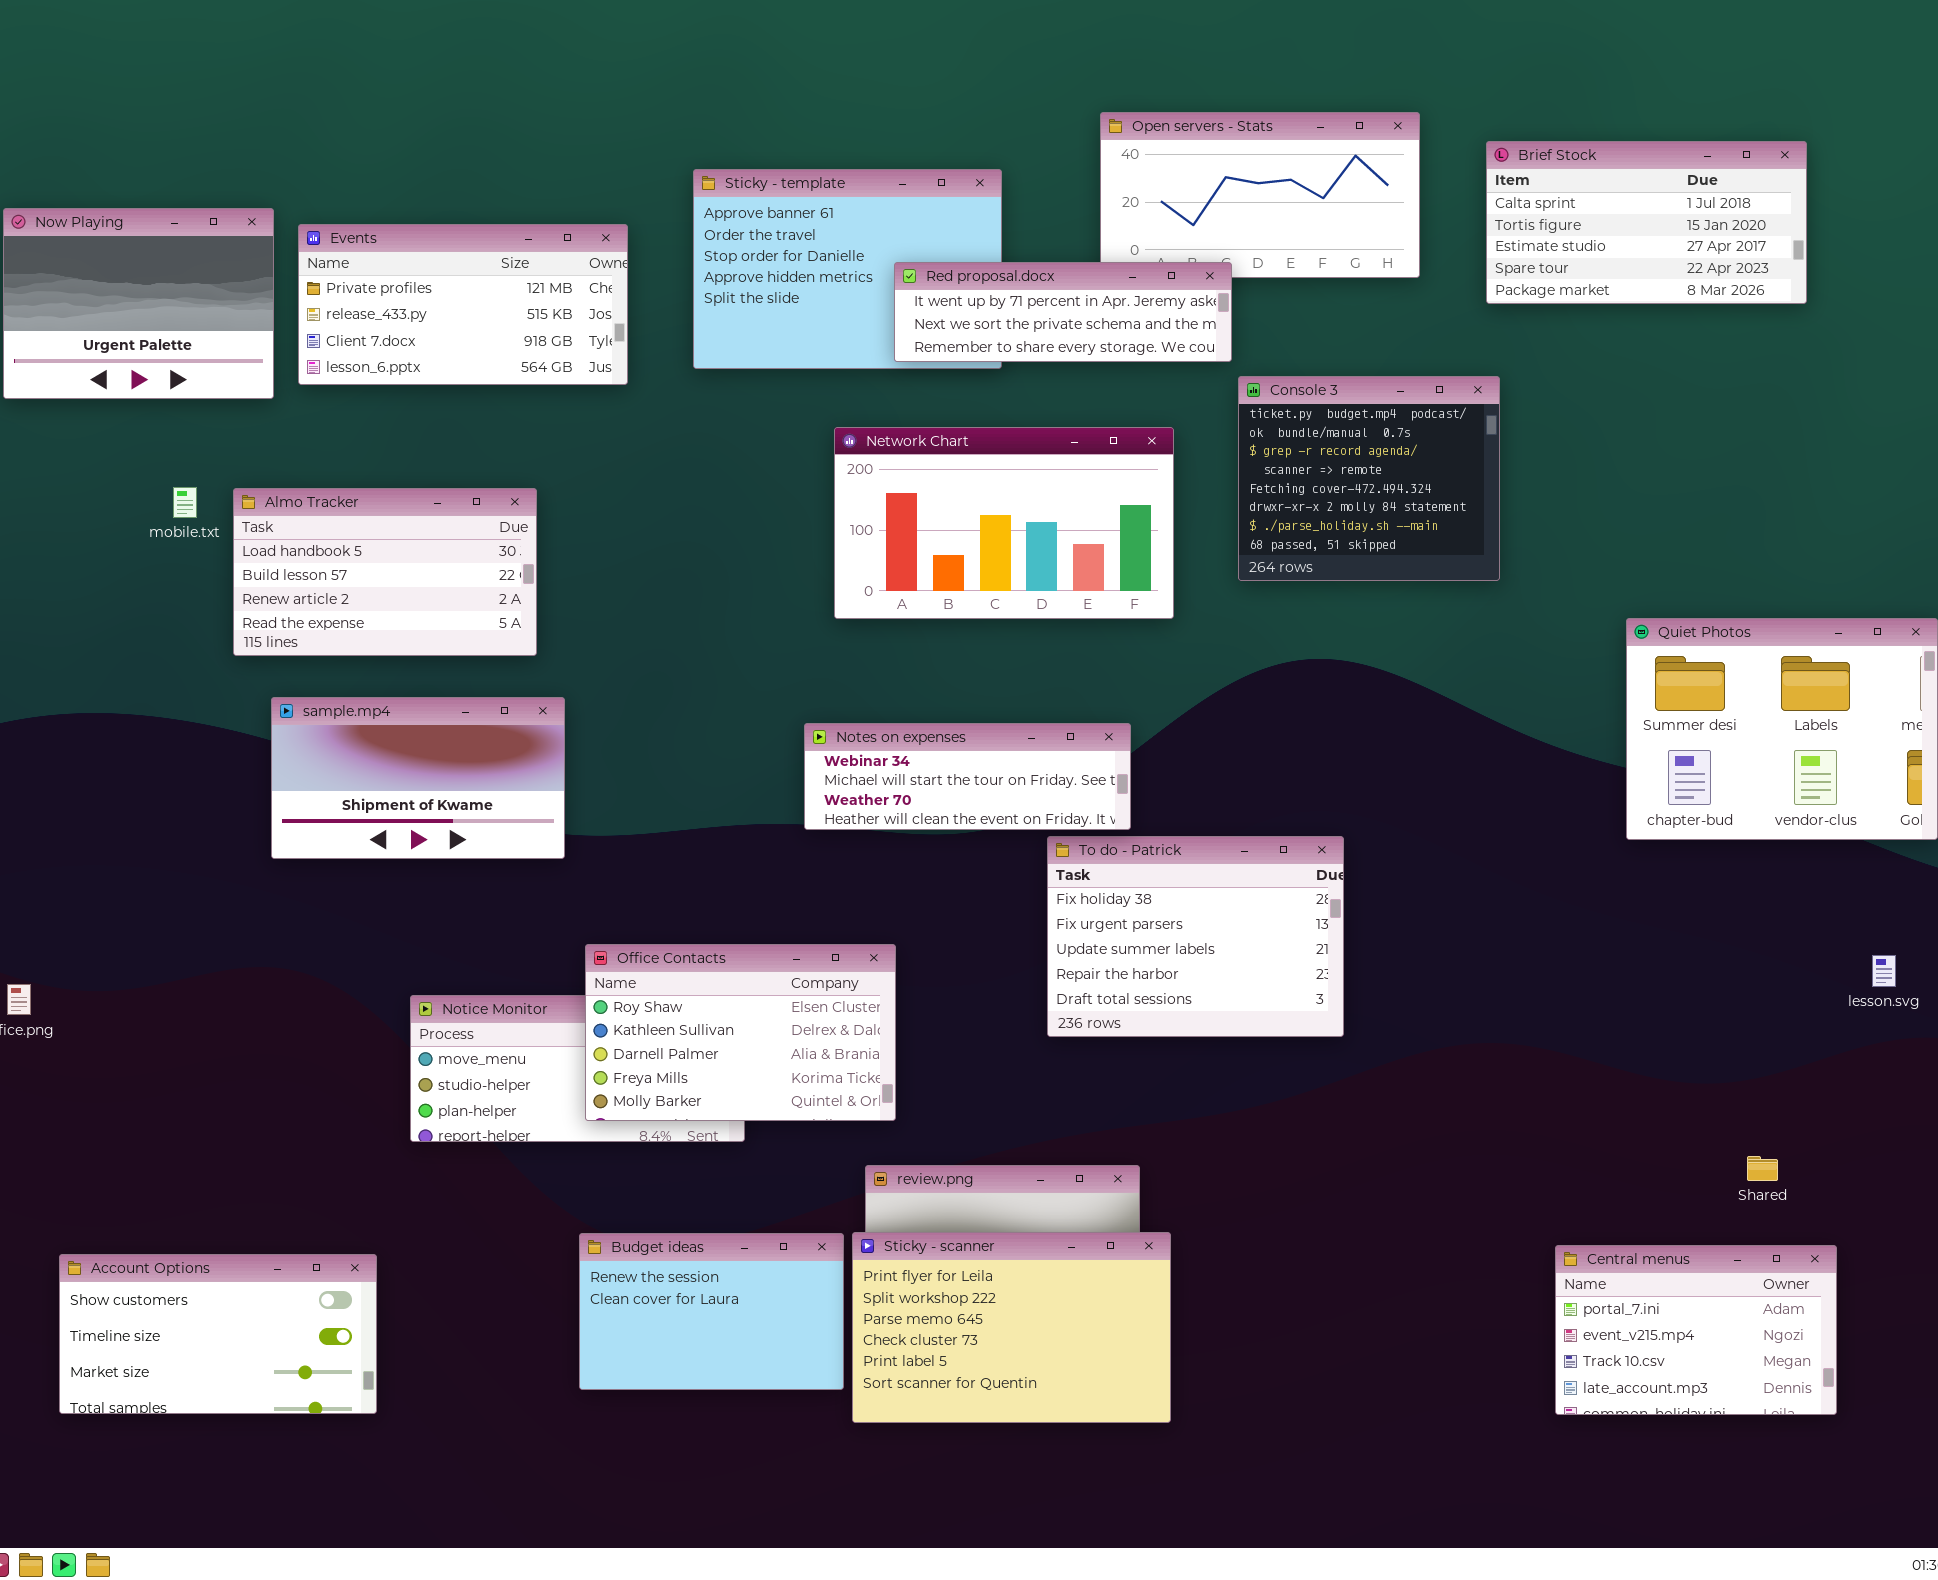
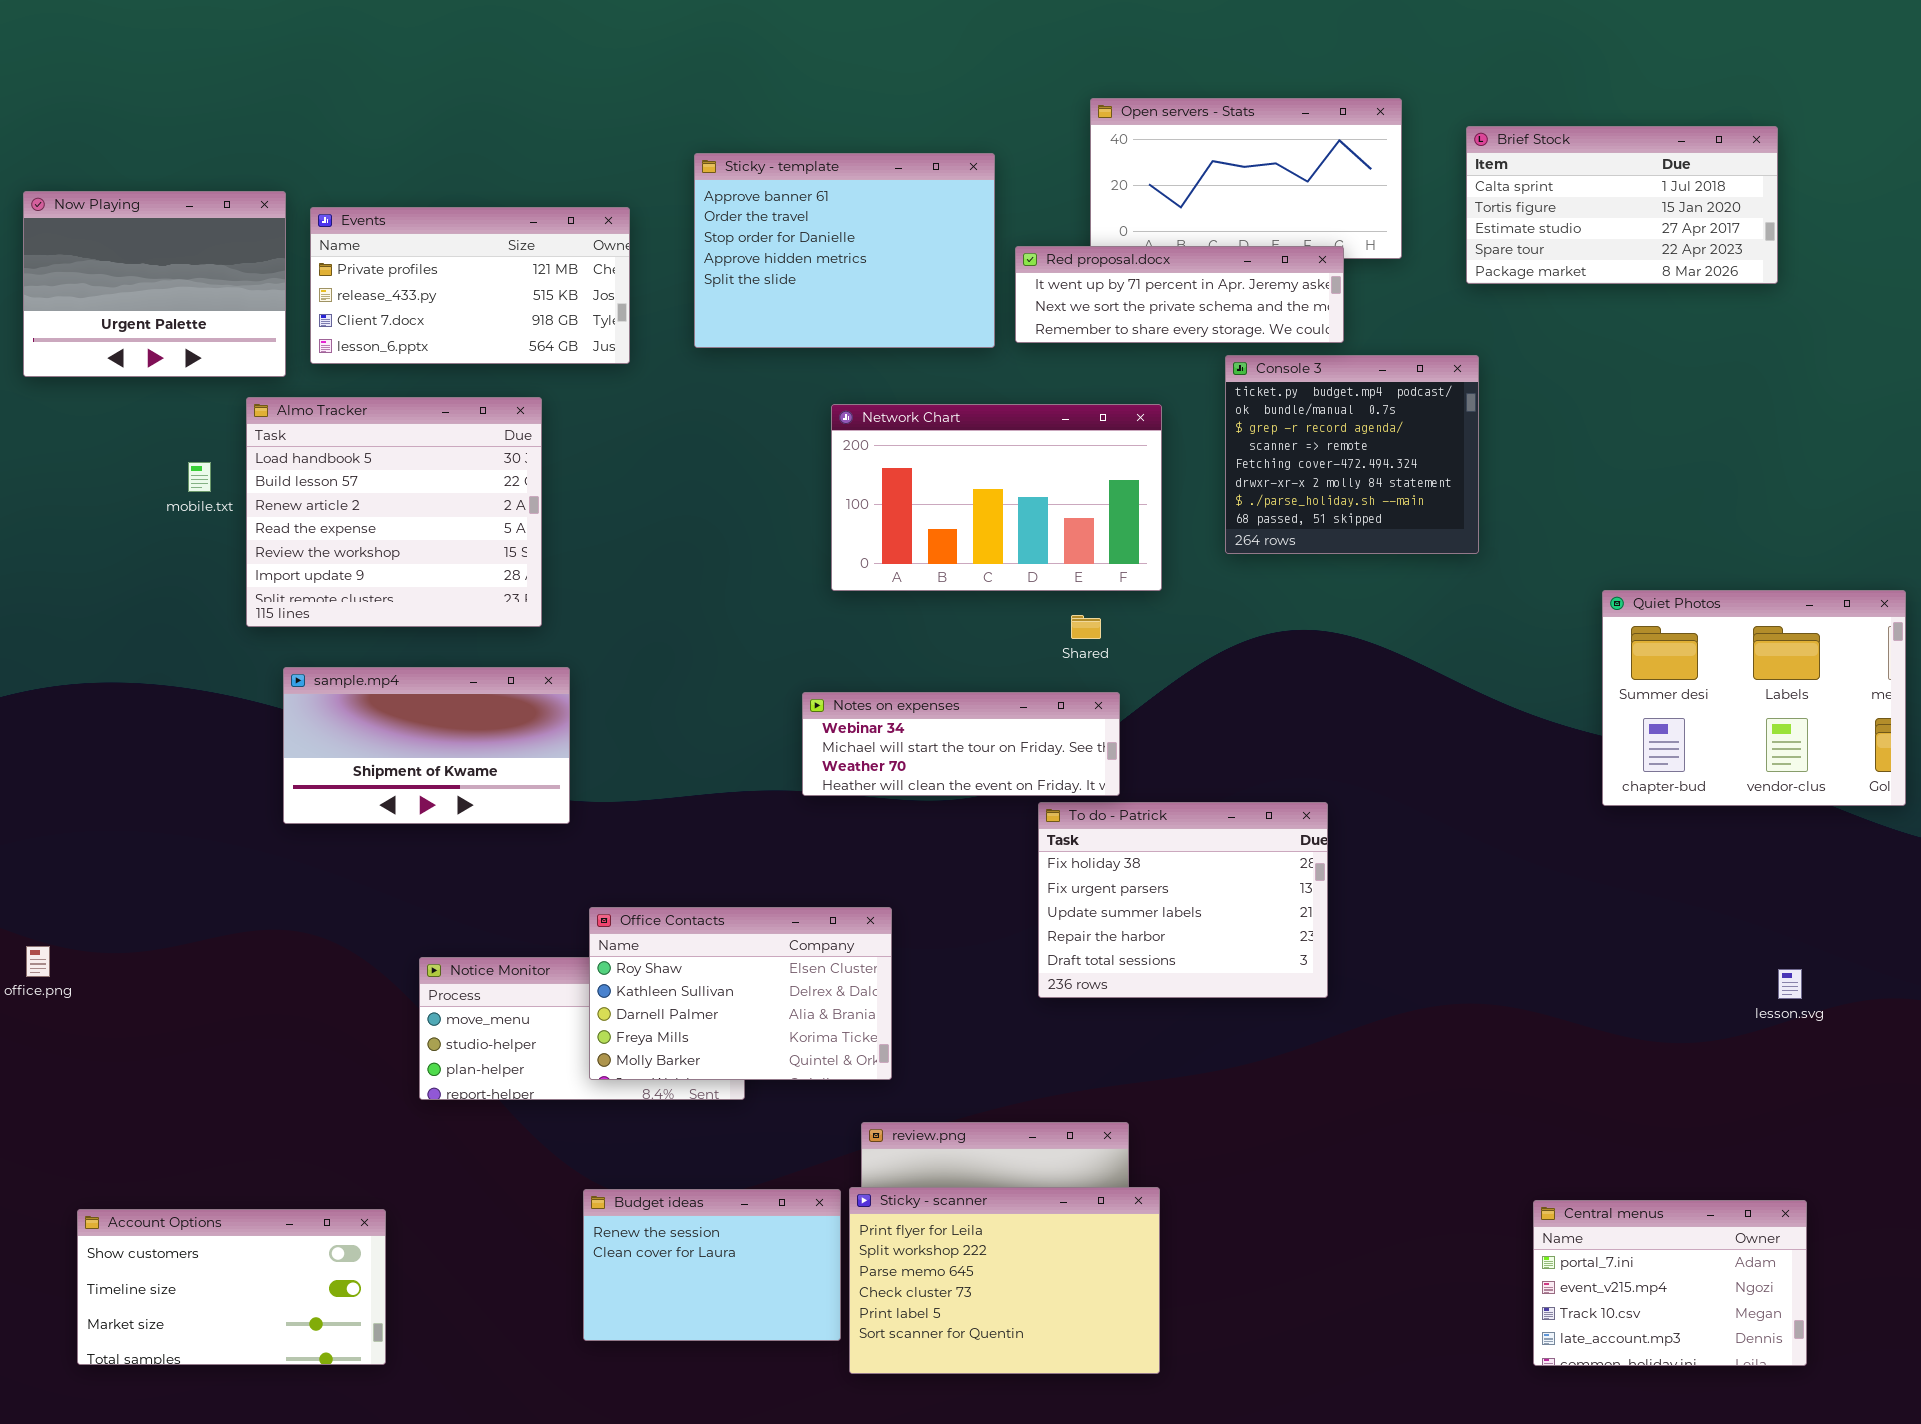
Red proposal.docx: [894,262,1232,362] -> [1015,246,1344,343], moved
Almo Tracker: [233,488,537,656] -> [246,397,542,627], resized
lesson.svg: [1872,955,1896,987] -> [1778,969,1802,999], moved
Shared: [1747,1156,1778,1181] -> [1071,615,1101,639], moved

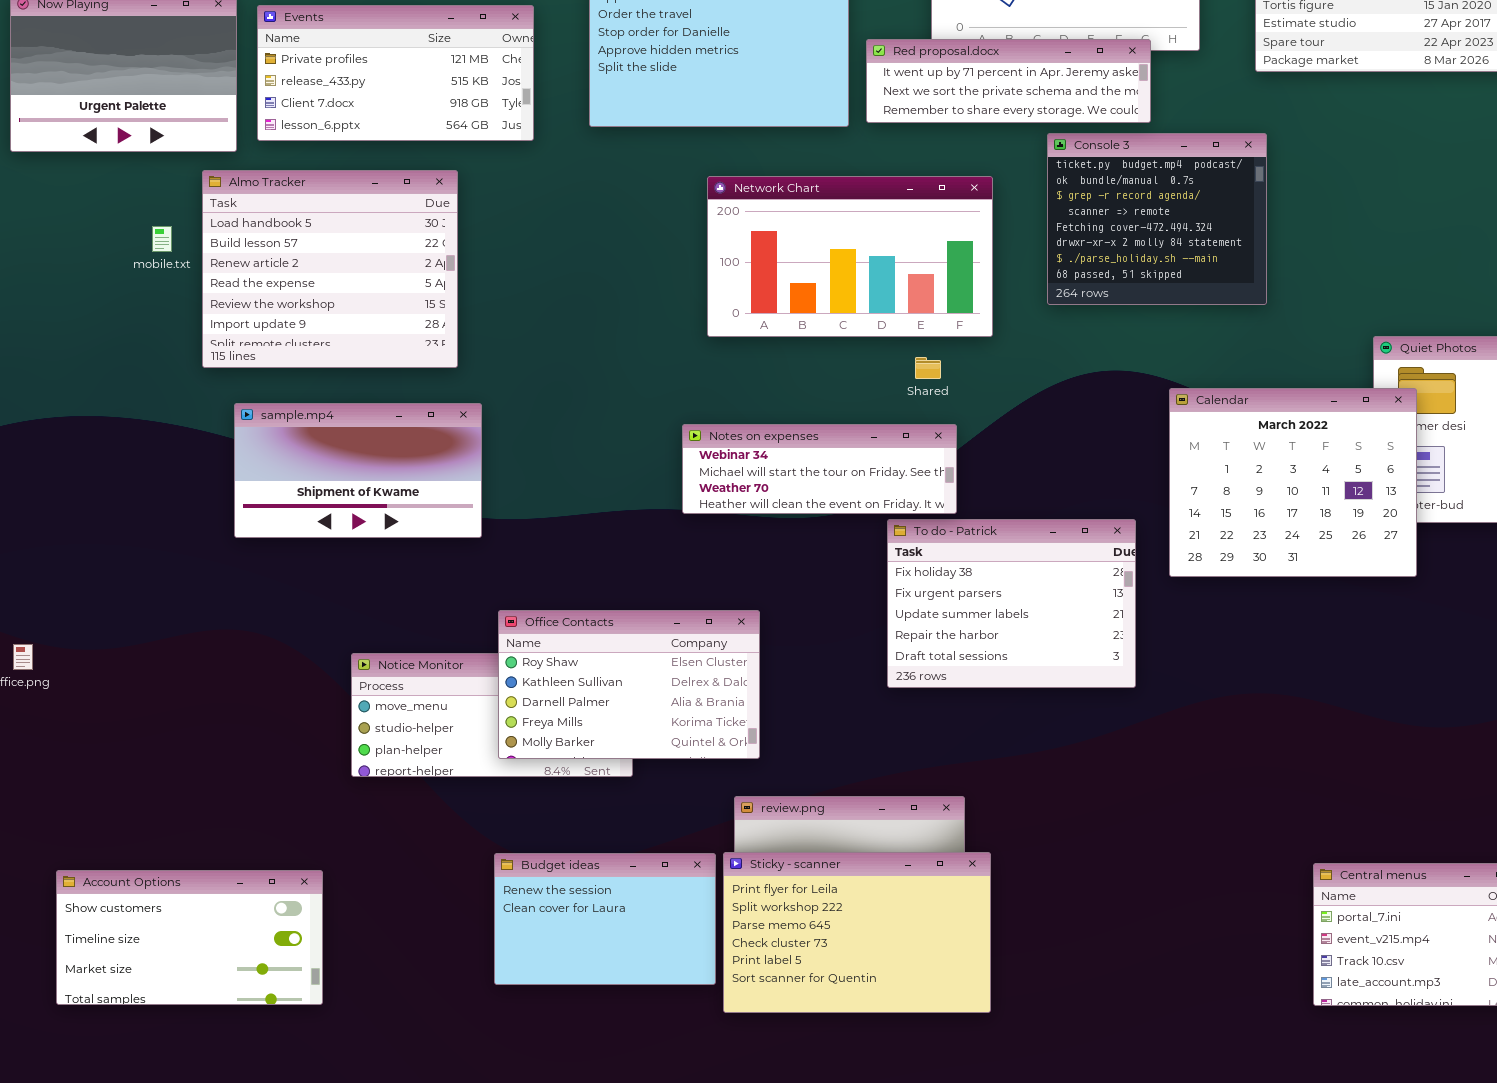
Calendar: none -> [1169,388,1417,577], opened

